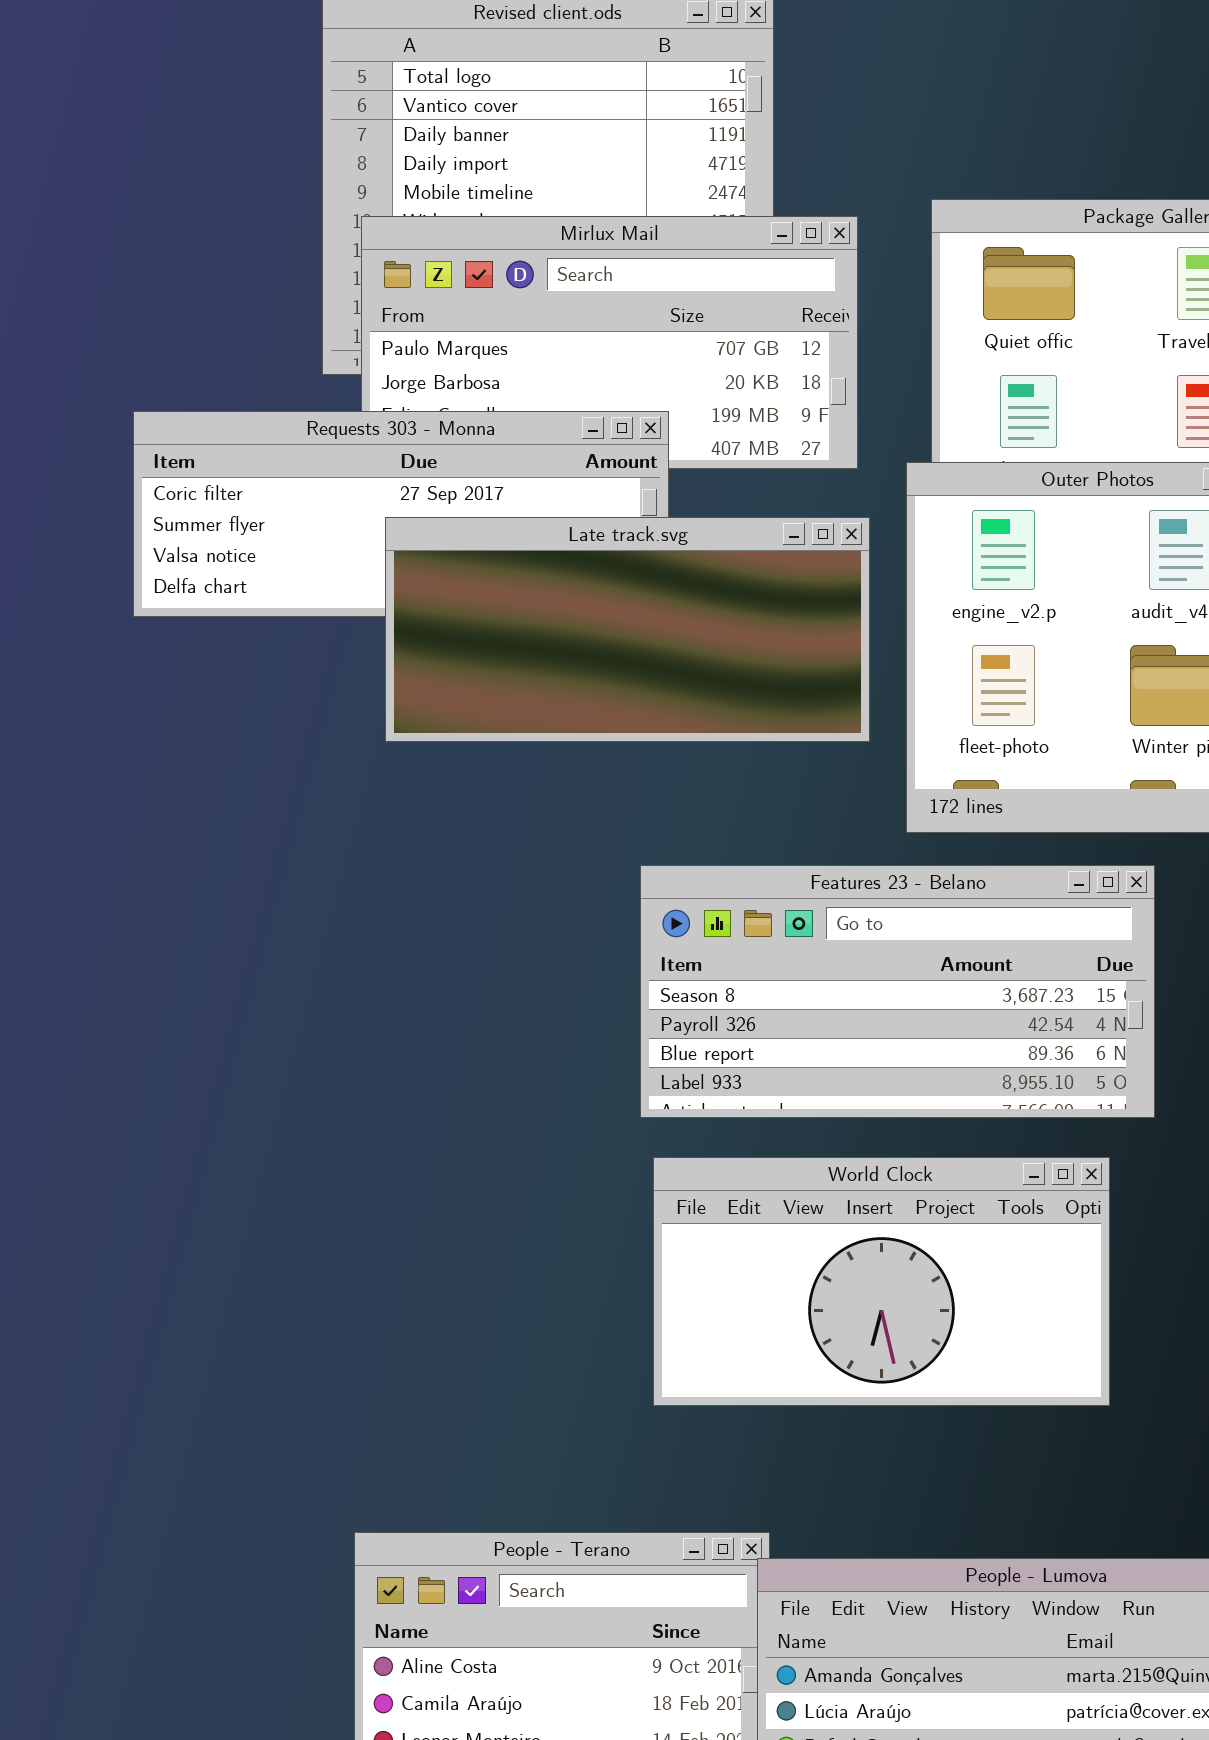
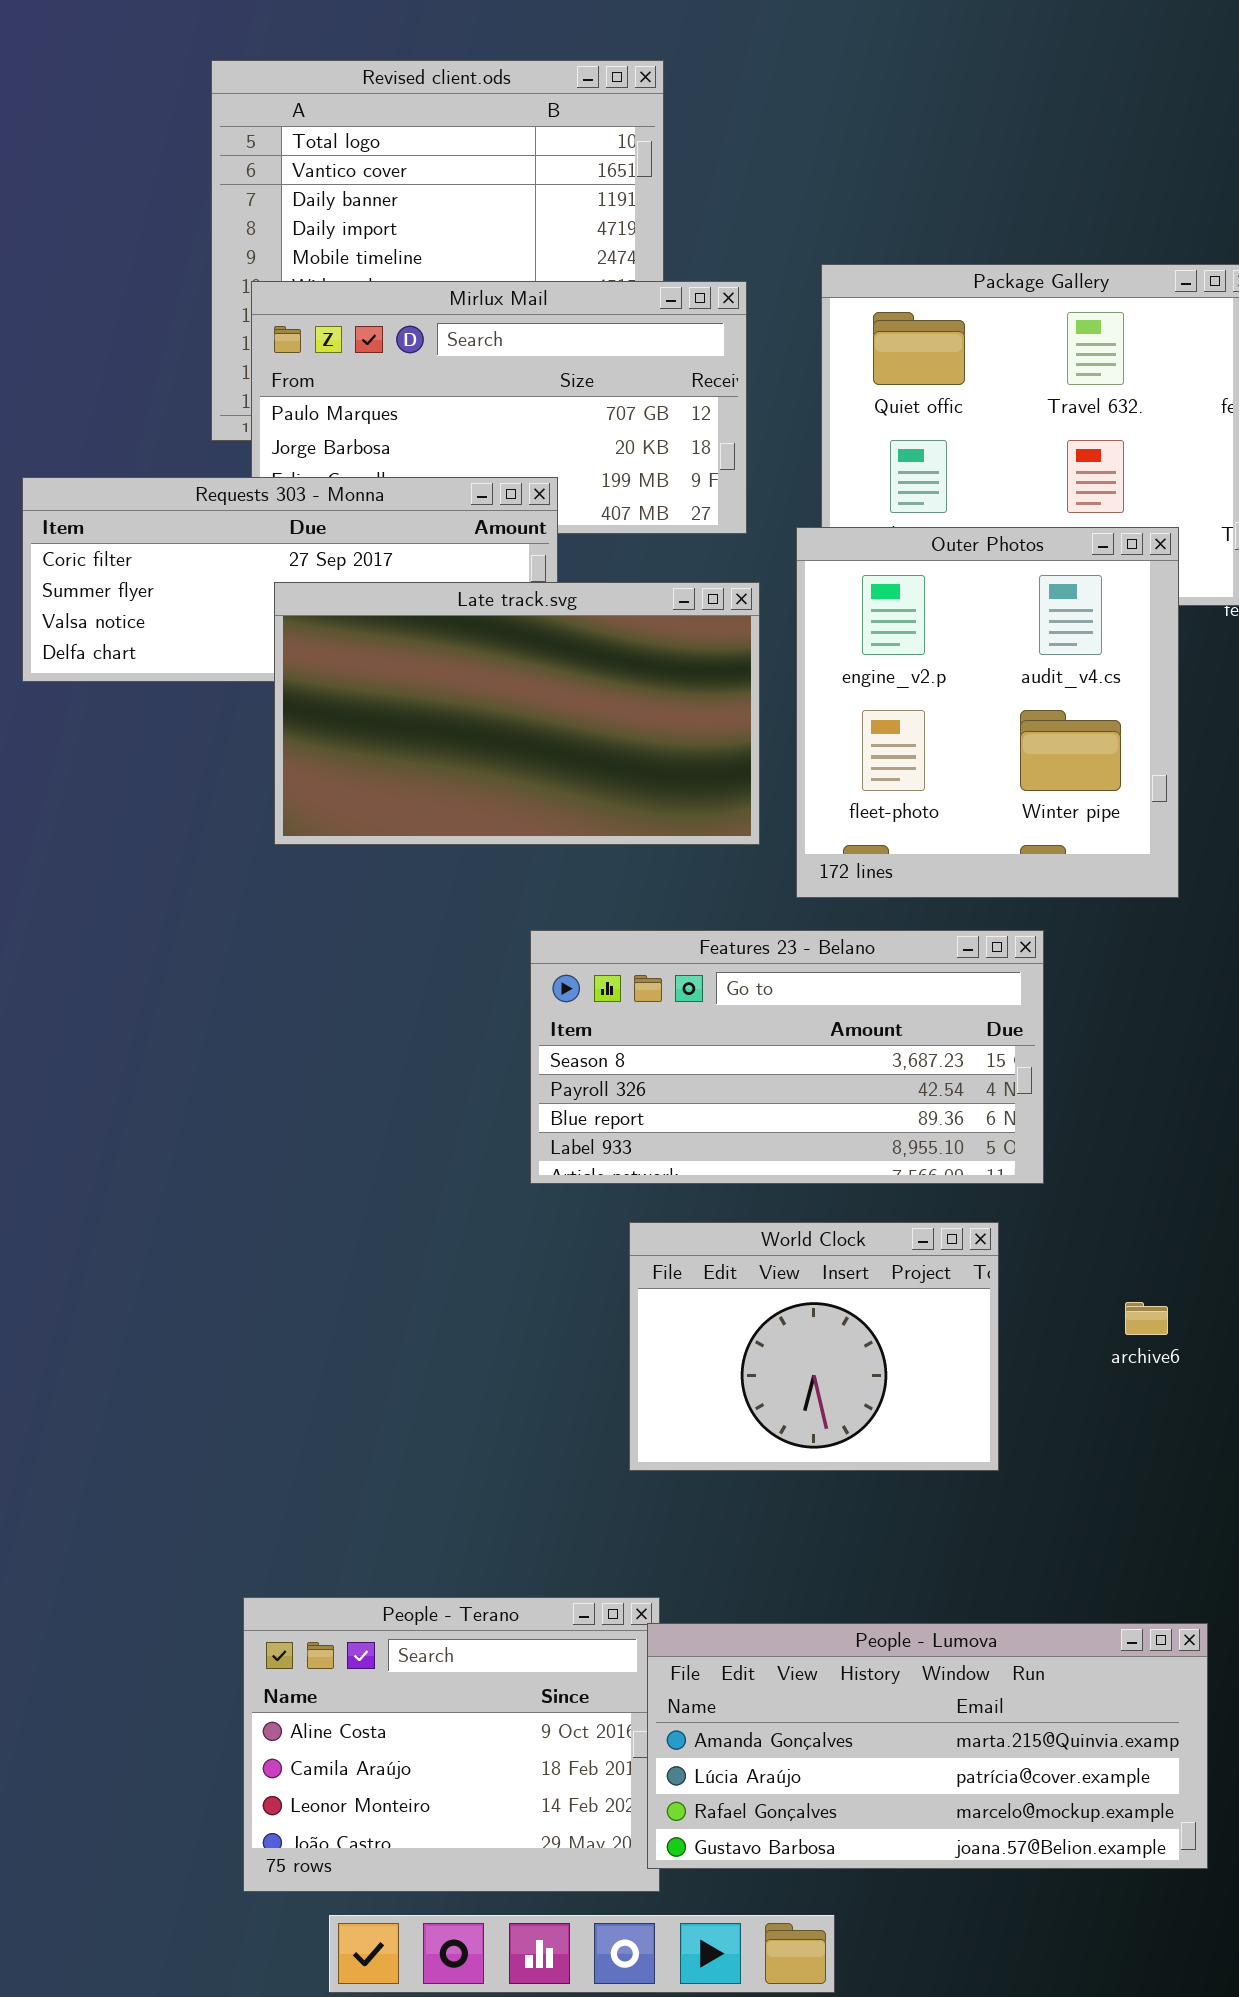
Late track.svg: [385,517,870,742] -> [274,582,760,845], resized
World Clock: [653,1157,1110,1406] -> [629,1222,999,1471], resized

